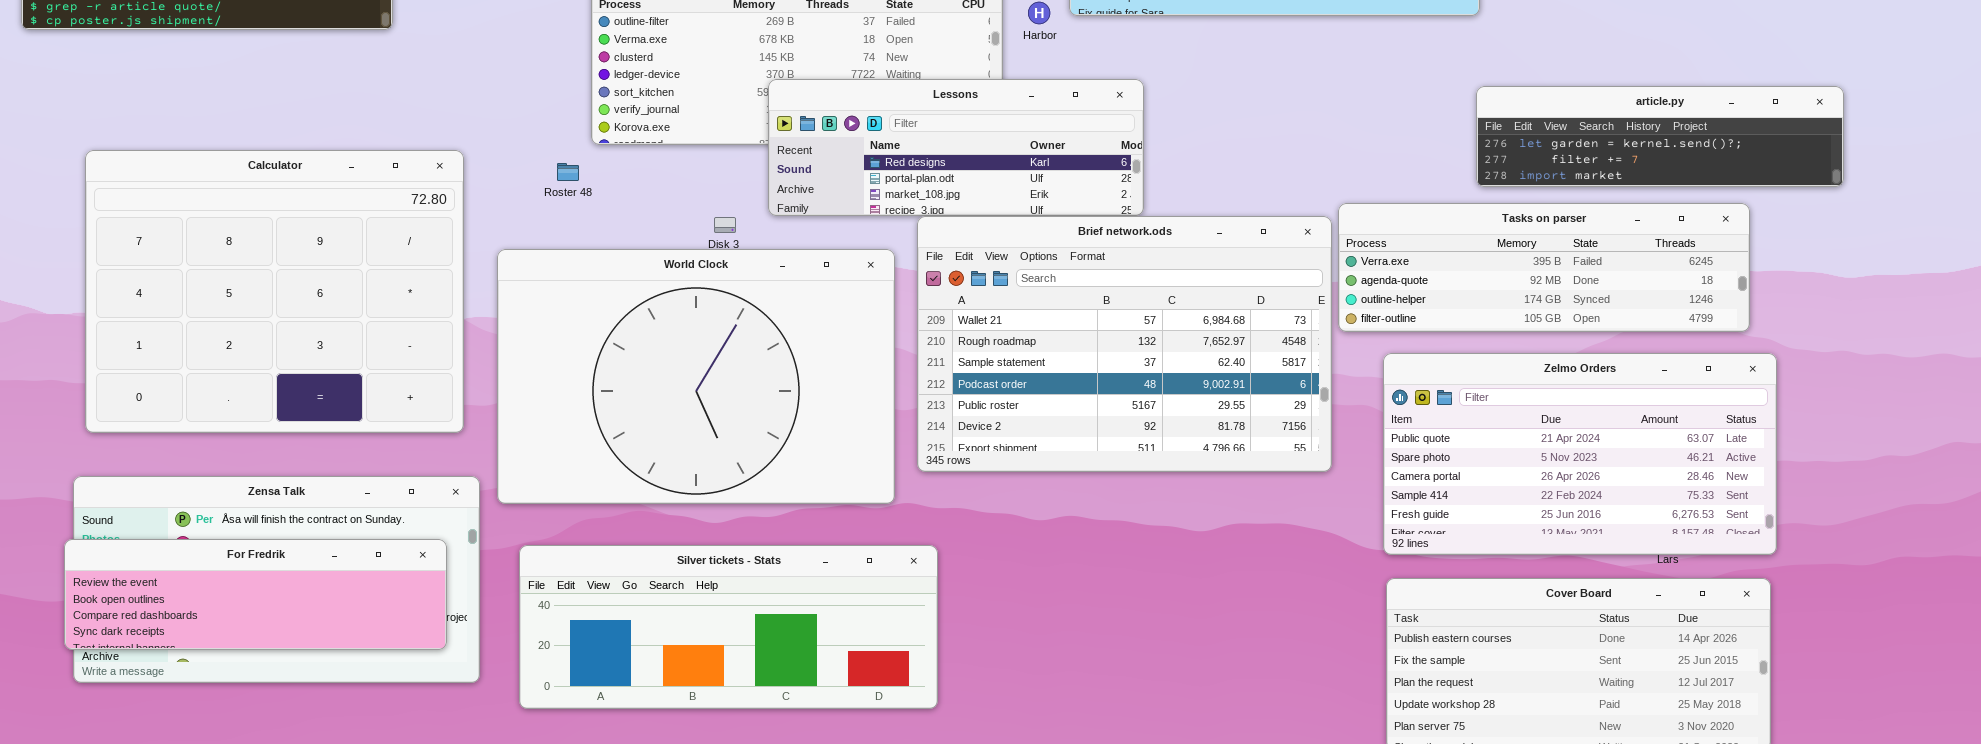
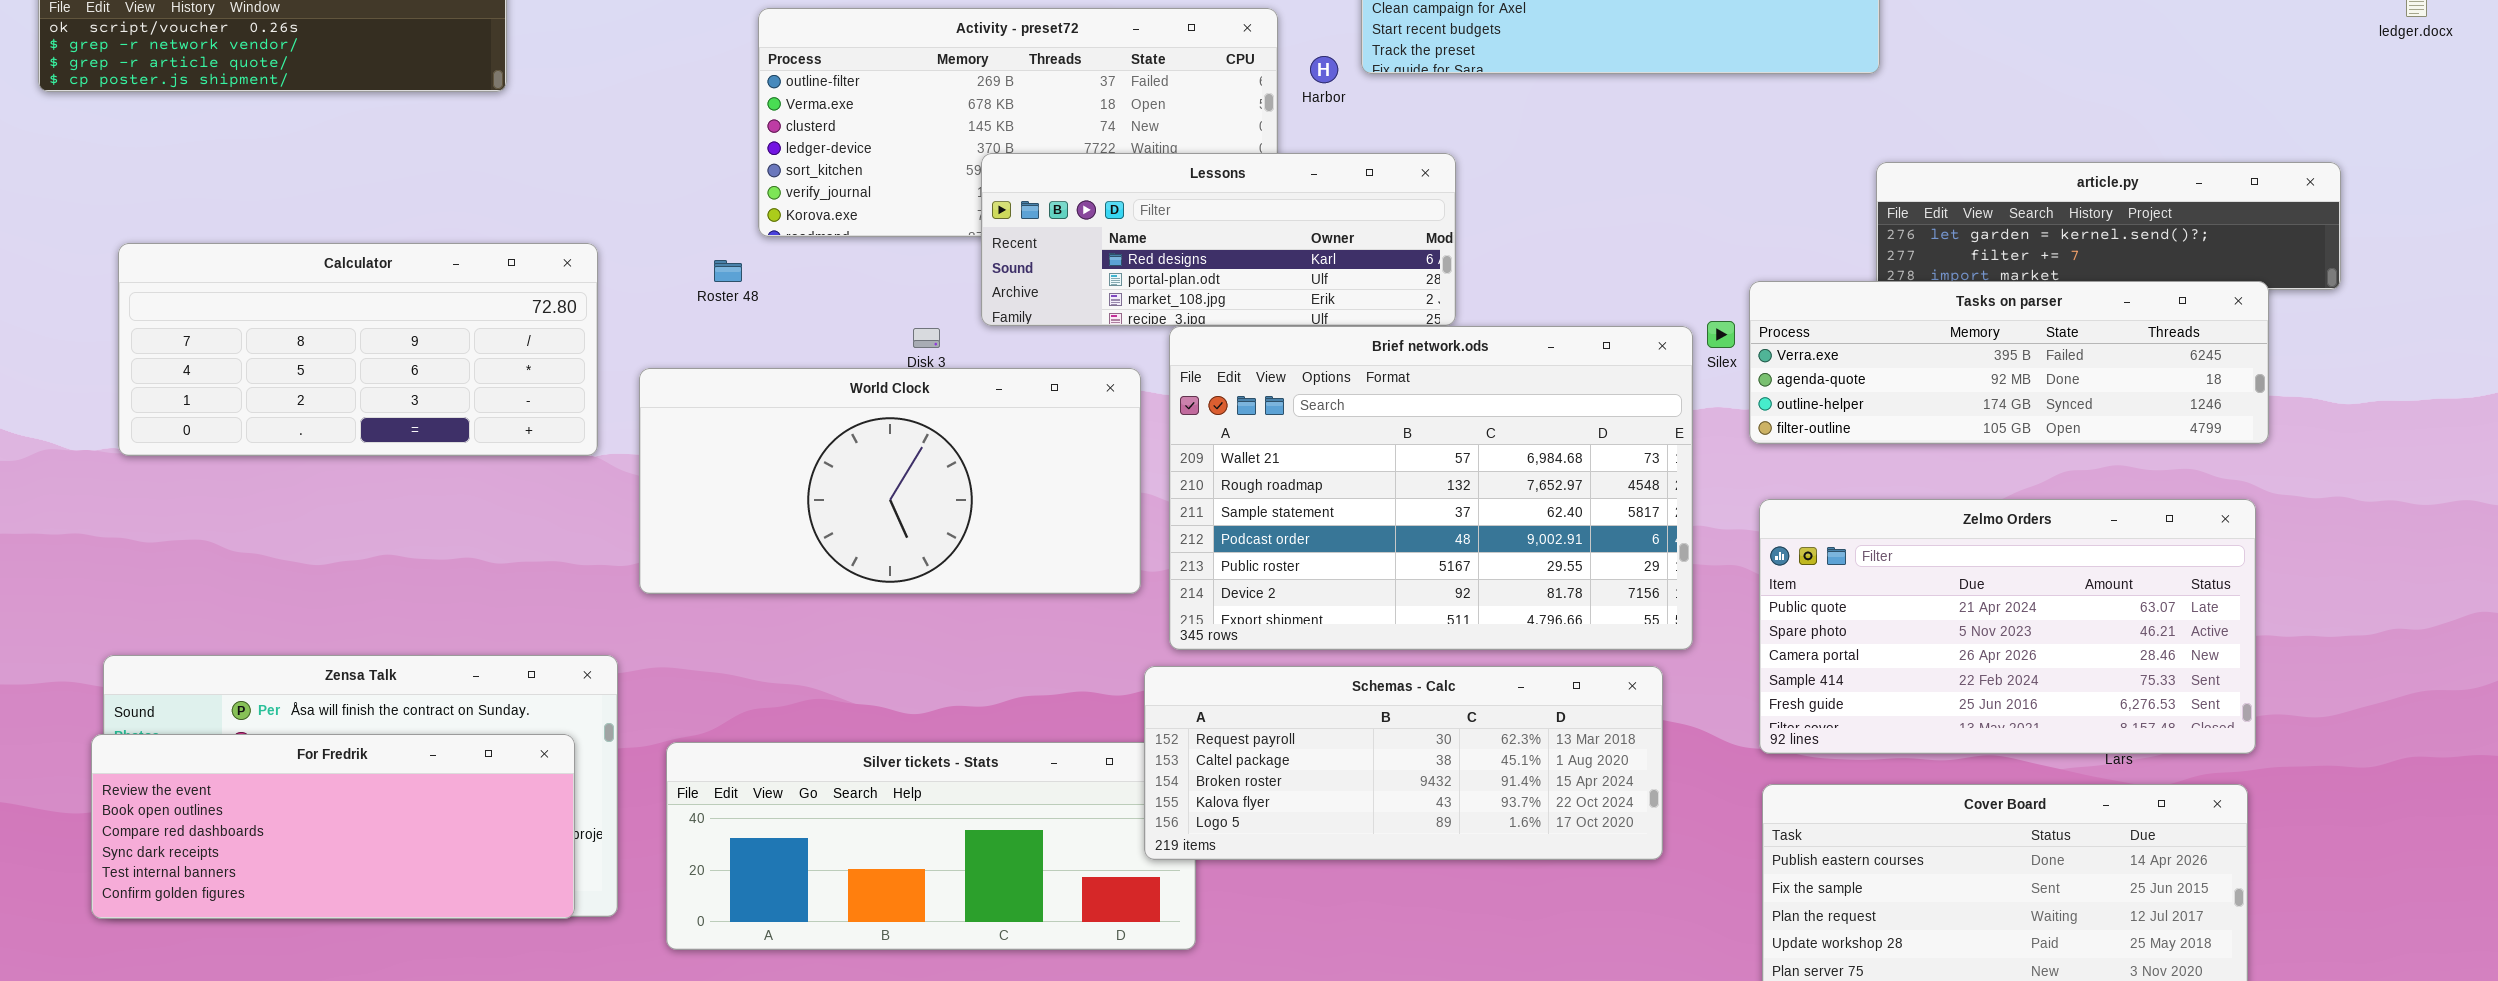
Calculator: [85,150,464,433] -> [118,243,598,456], resized
Tasks on parser: [1338,203,1750,332] -> [1749,281,2269,444], moved
World Clock: [497,249,895,504] -> [639,368,1141,594], resized
Schemas - Calc: none -> [1144,666,1663,860], opened
For Fredrik: [64,539,447,650] -> [91,734,575,919], resized

